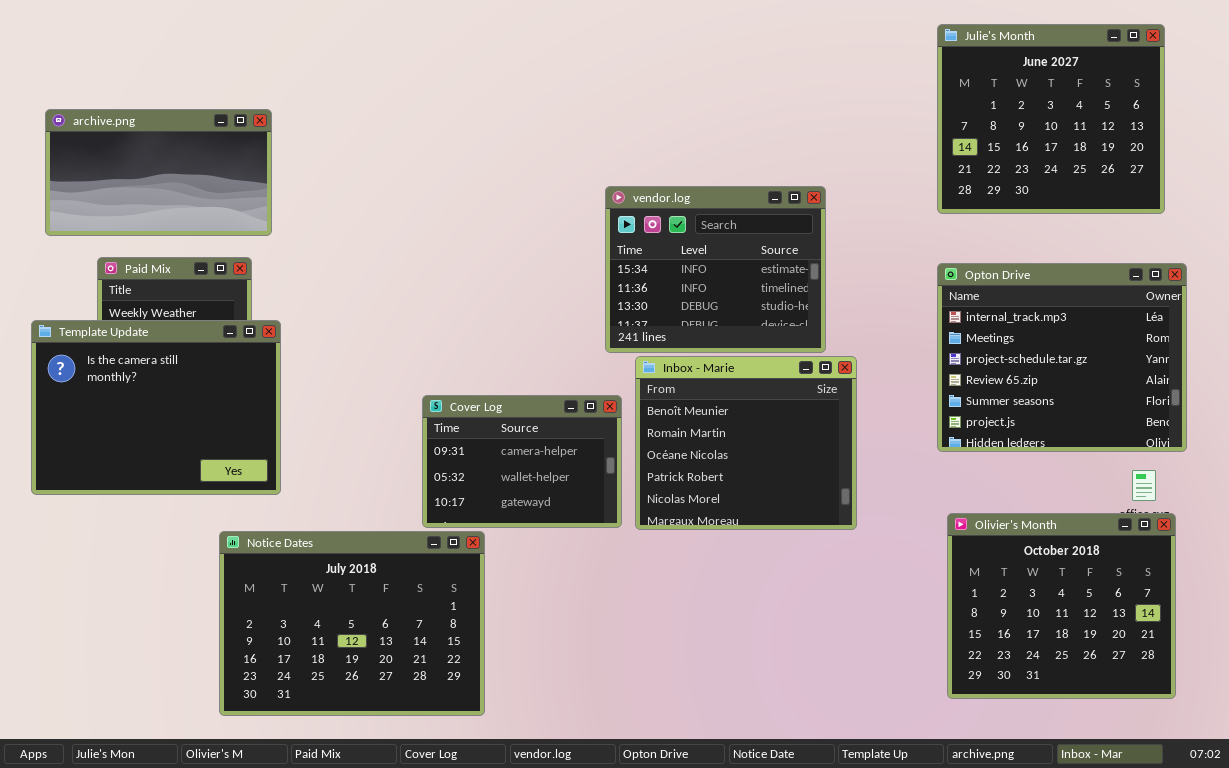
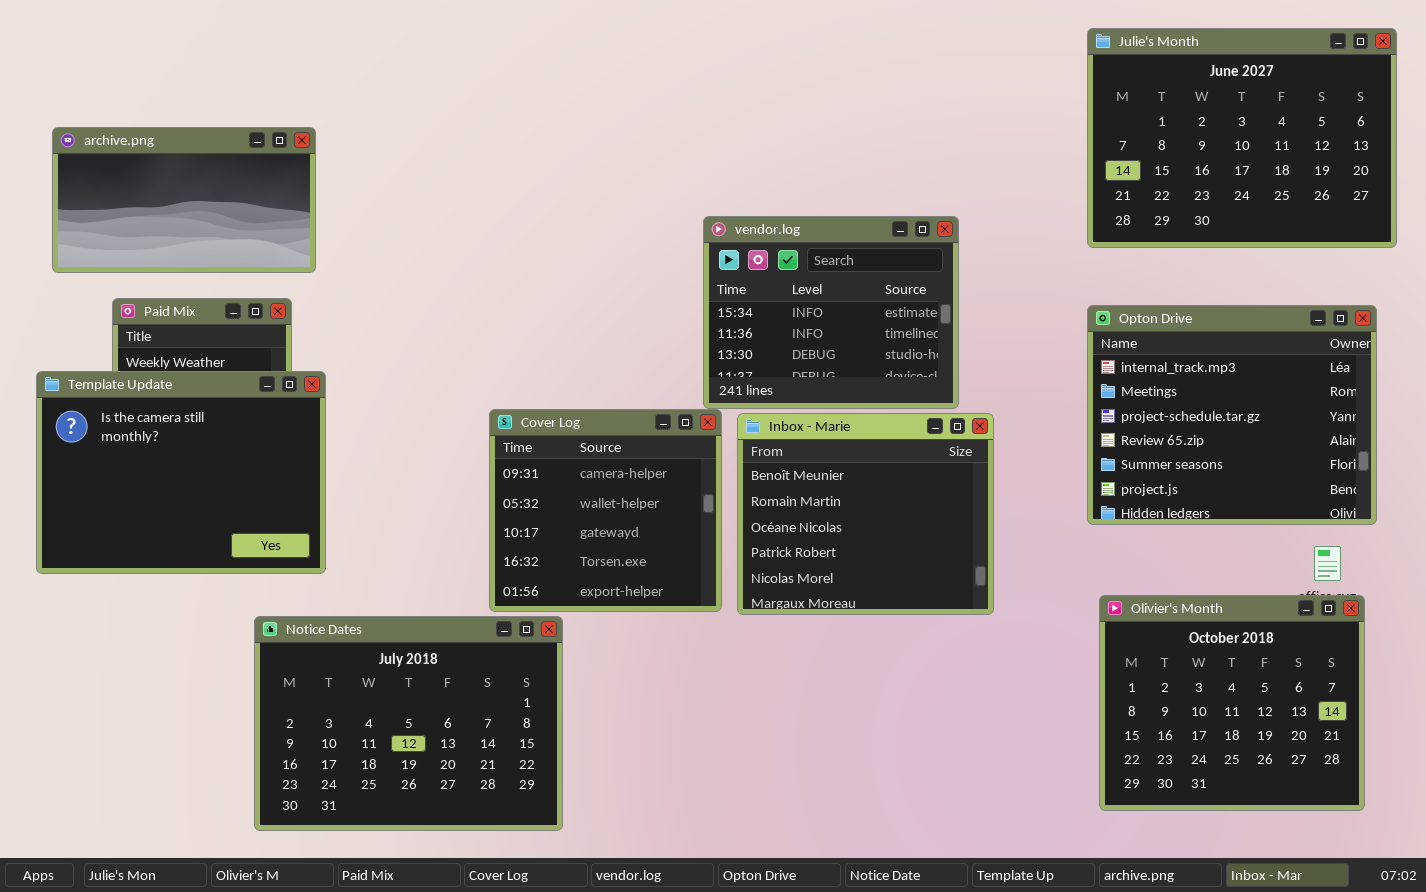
Julie's Month: [937,24,1165,214] -> [1087,28,1397,248], resized
Cover Log: [422,395,622,528] -> [489,409,722,612], resized

